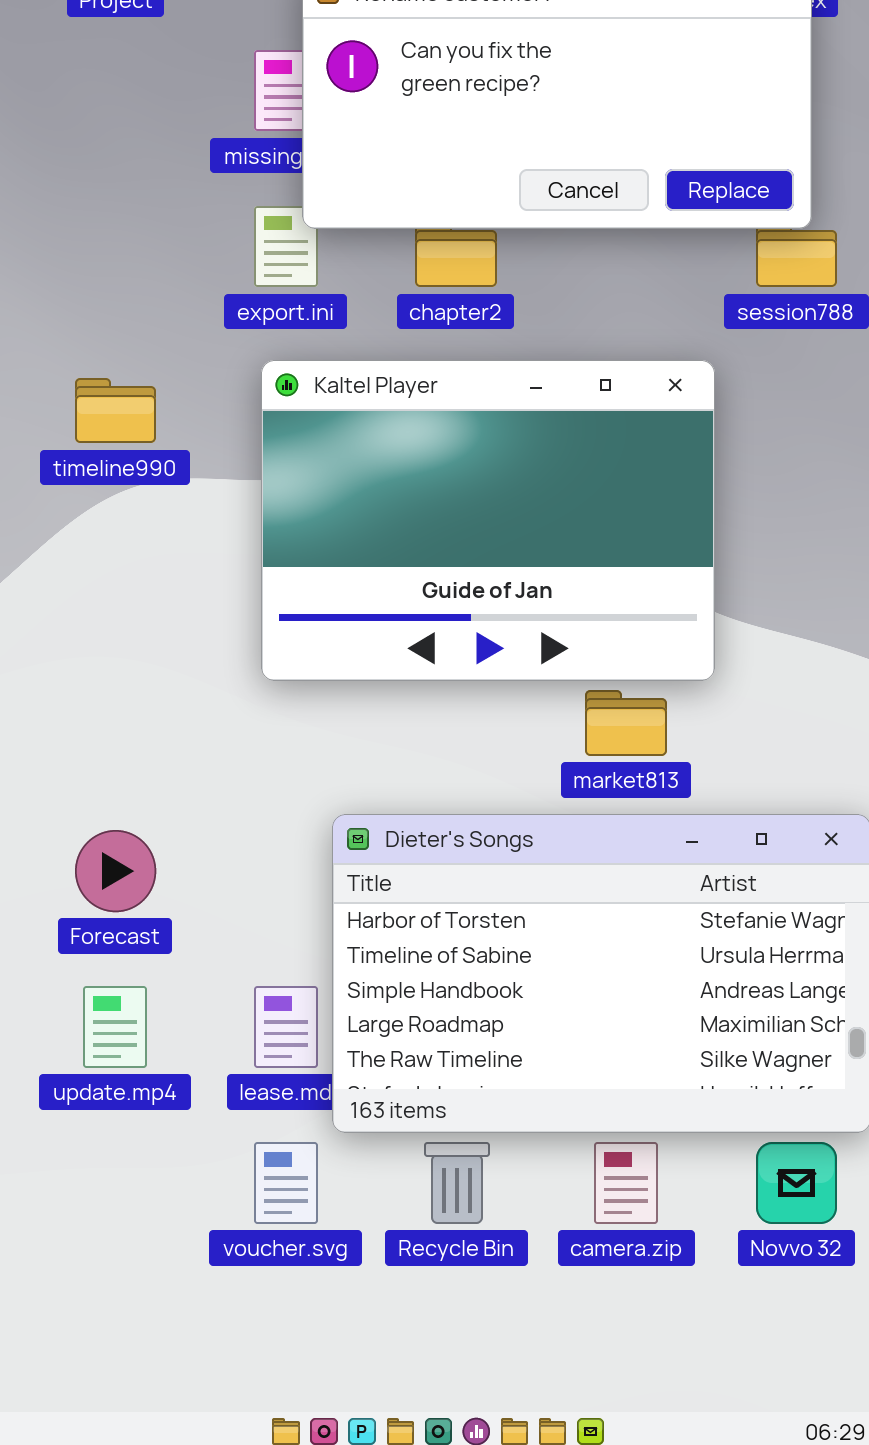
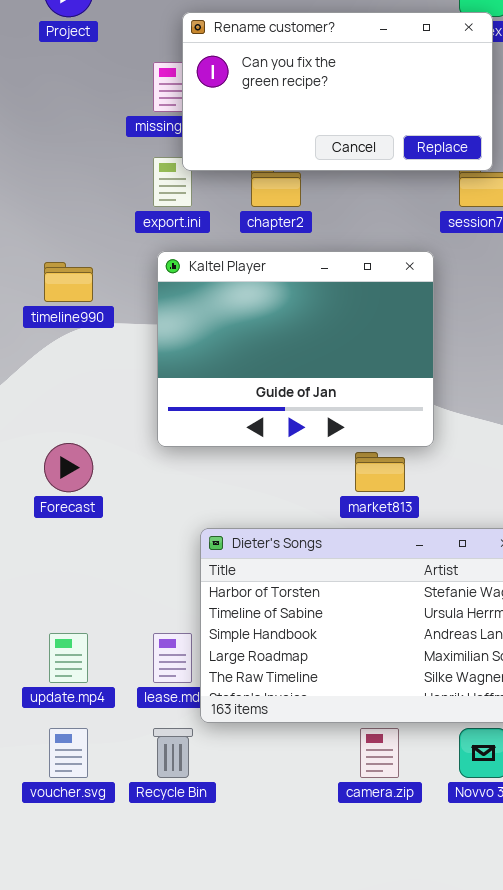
Forecast: [75,830,156,912] -> [44,443,93,492], moved
voucher.svg: [254,1142,318,1224] -> [49,728,88,778], moved
Recycle Bin: [424,1142,490,1224] -> [153,728,193,778], moved

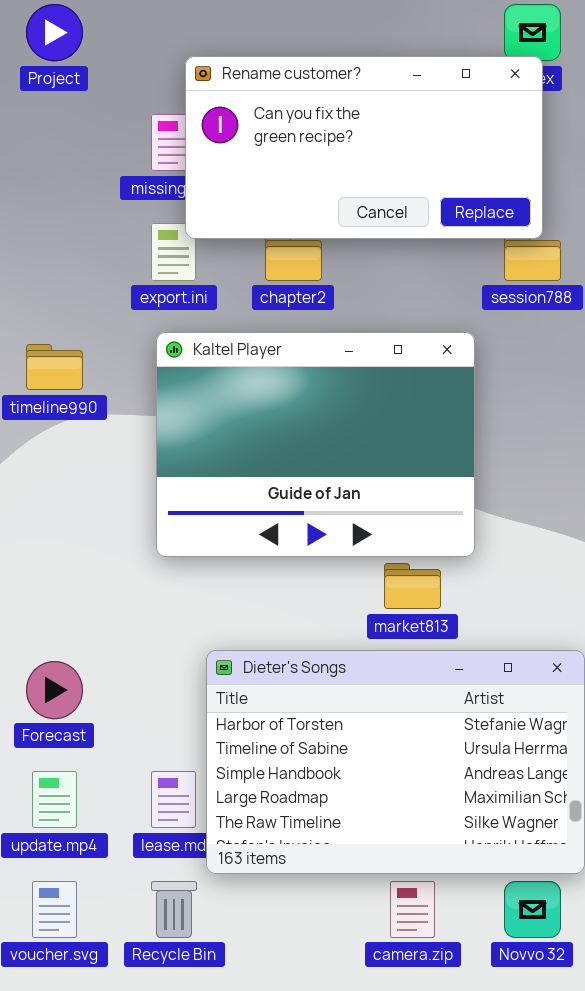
Forecast: [44,443,93,492] -> [26,661,83,719], moved

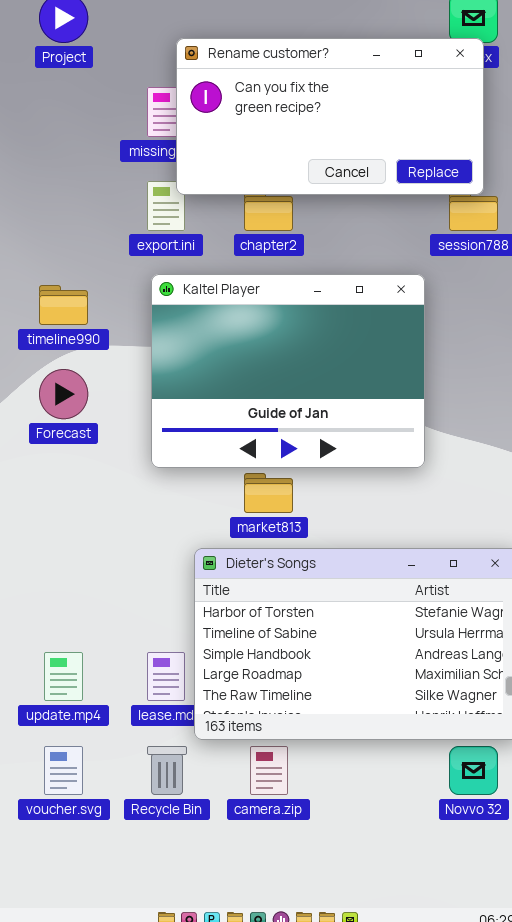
market813: [384,563,441,609] -> [244,473,293,513], moved
Forecast: [26,661,83,719] -> [39,369,88,419], moved
camera.zip: [390,881,435,938] -> [250,746,288,795], moved

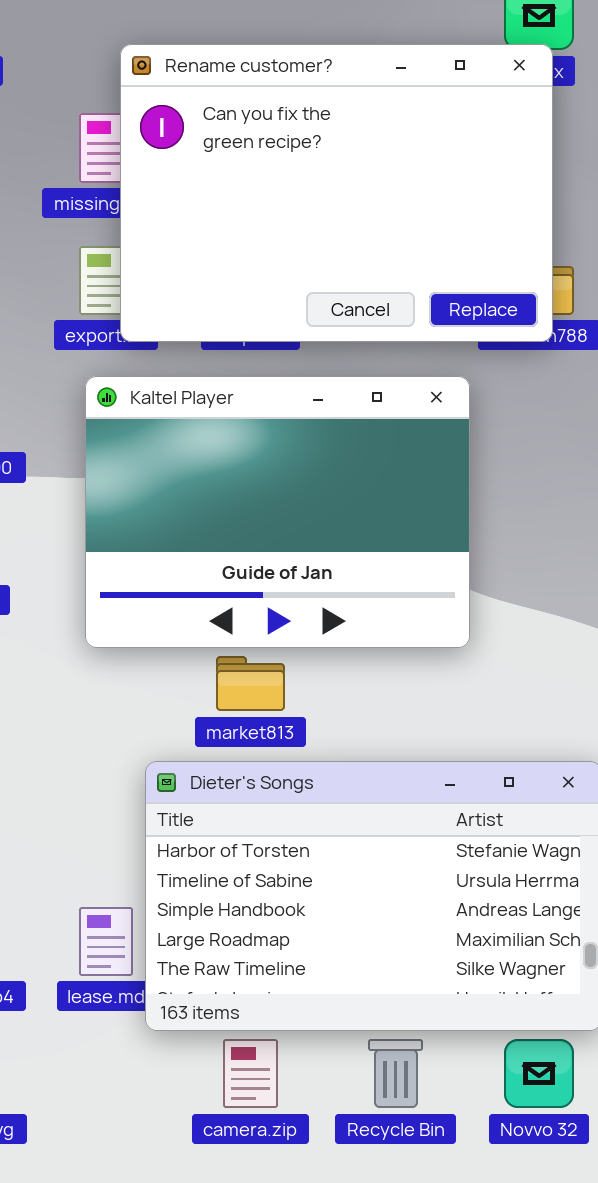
Rename customer?: [176,38,484,195] -> [120,44,553,342], resized
Recycle Bin: [147,746,187,795] -> [368,1039,423,1108], moved

